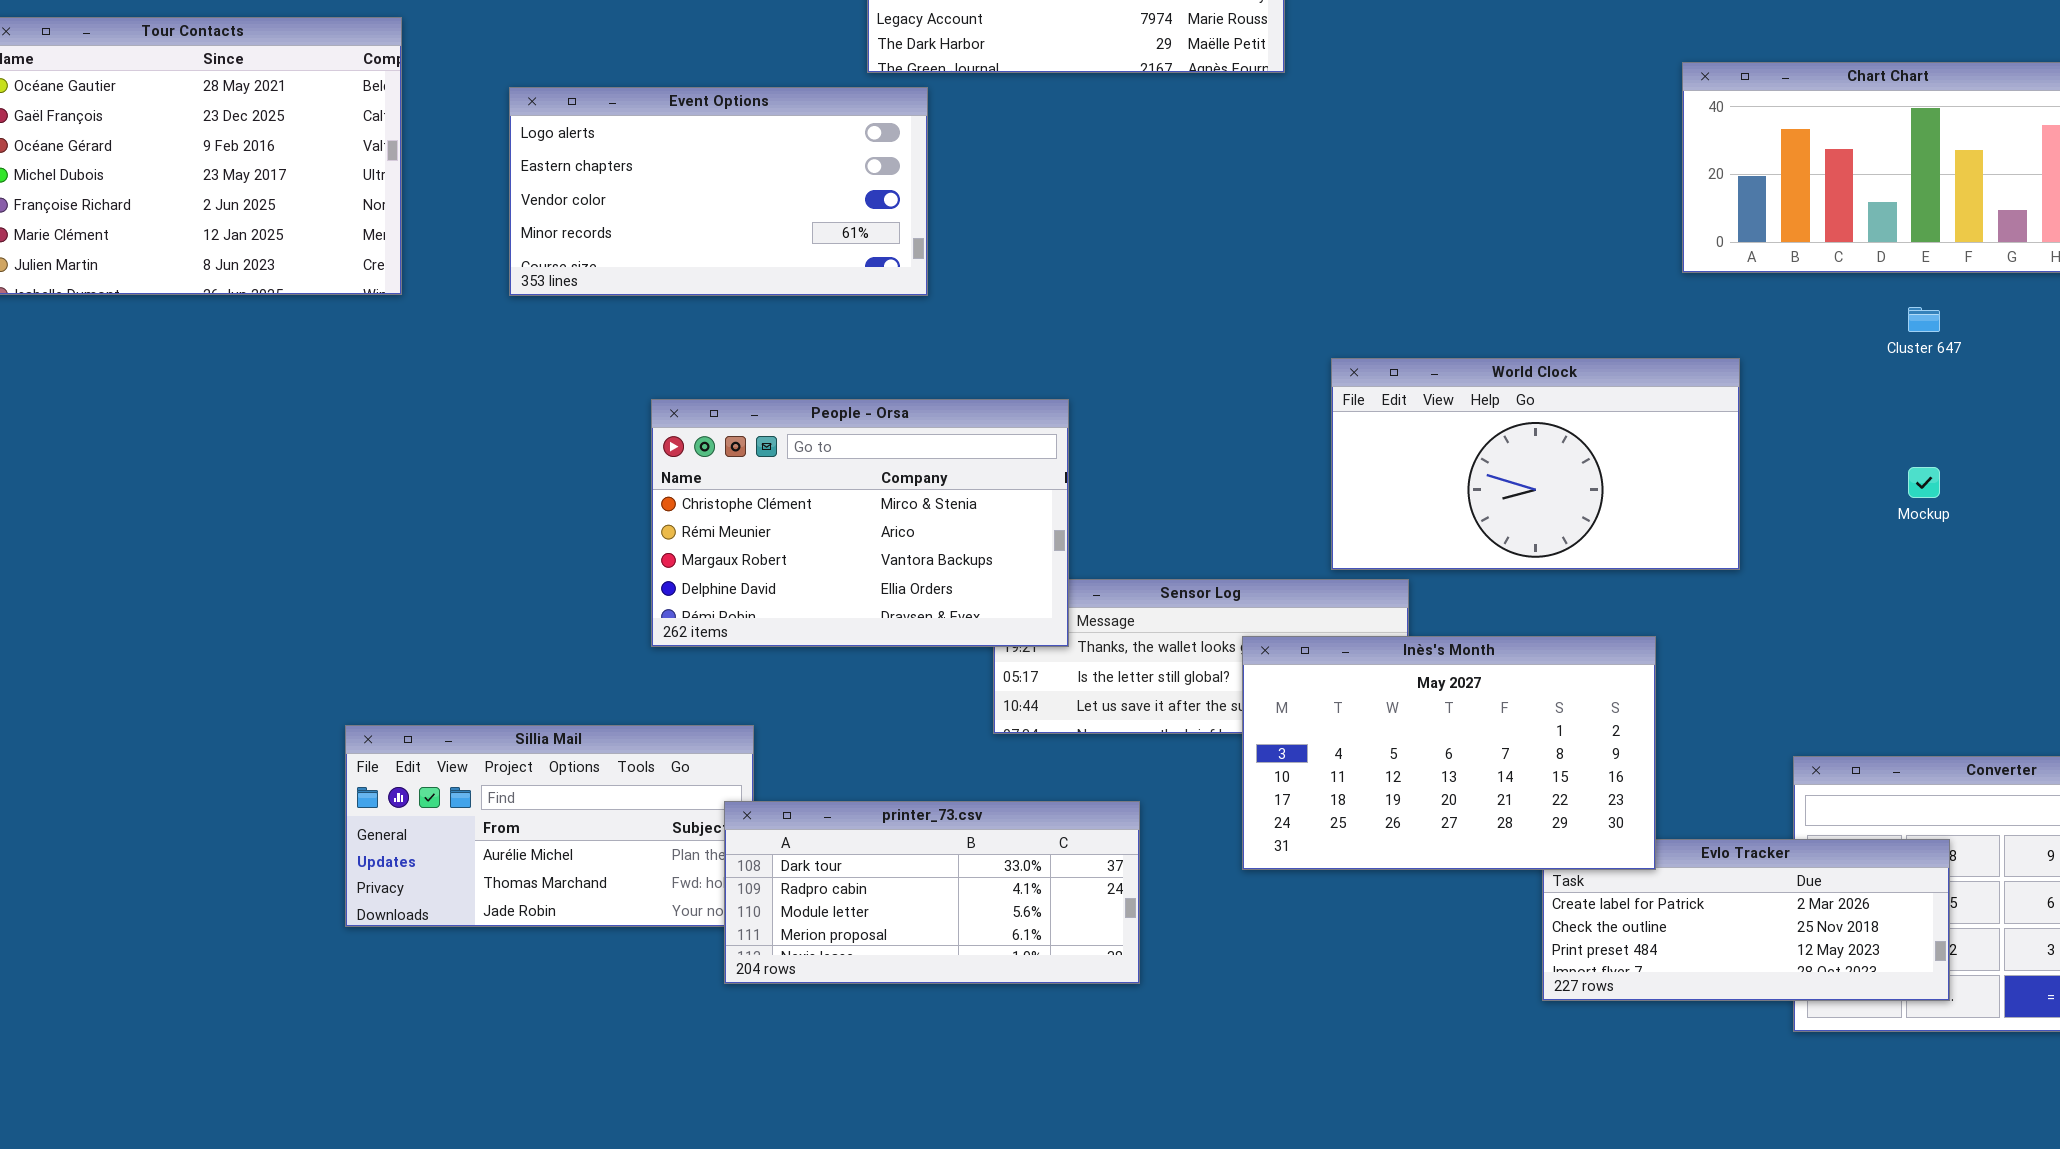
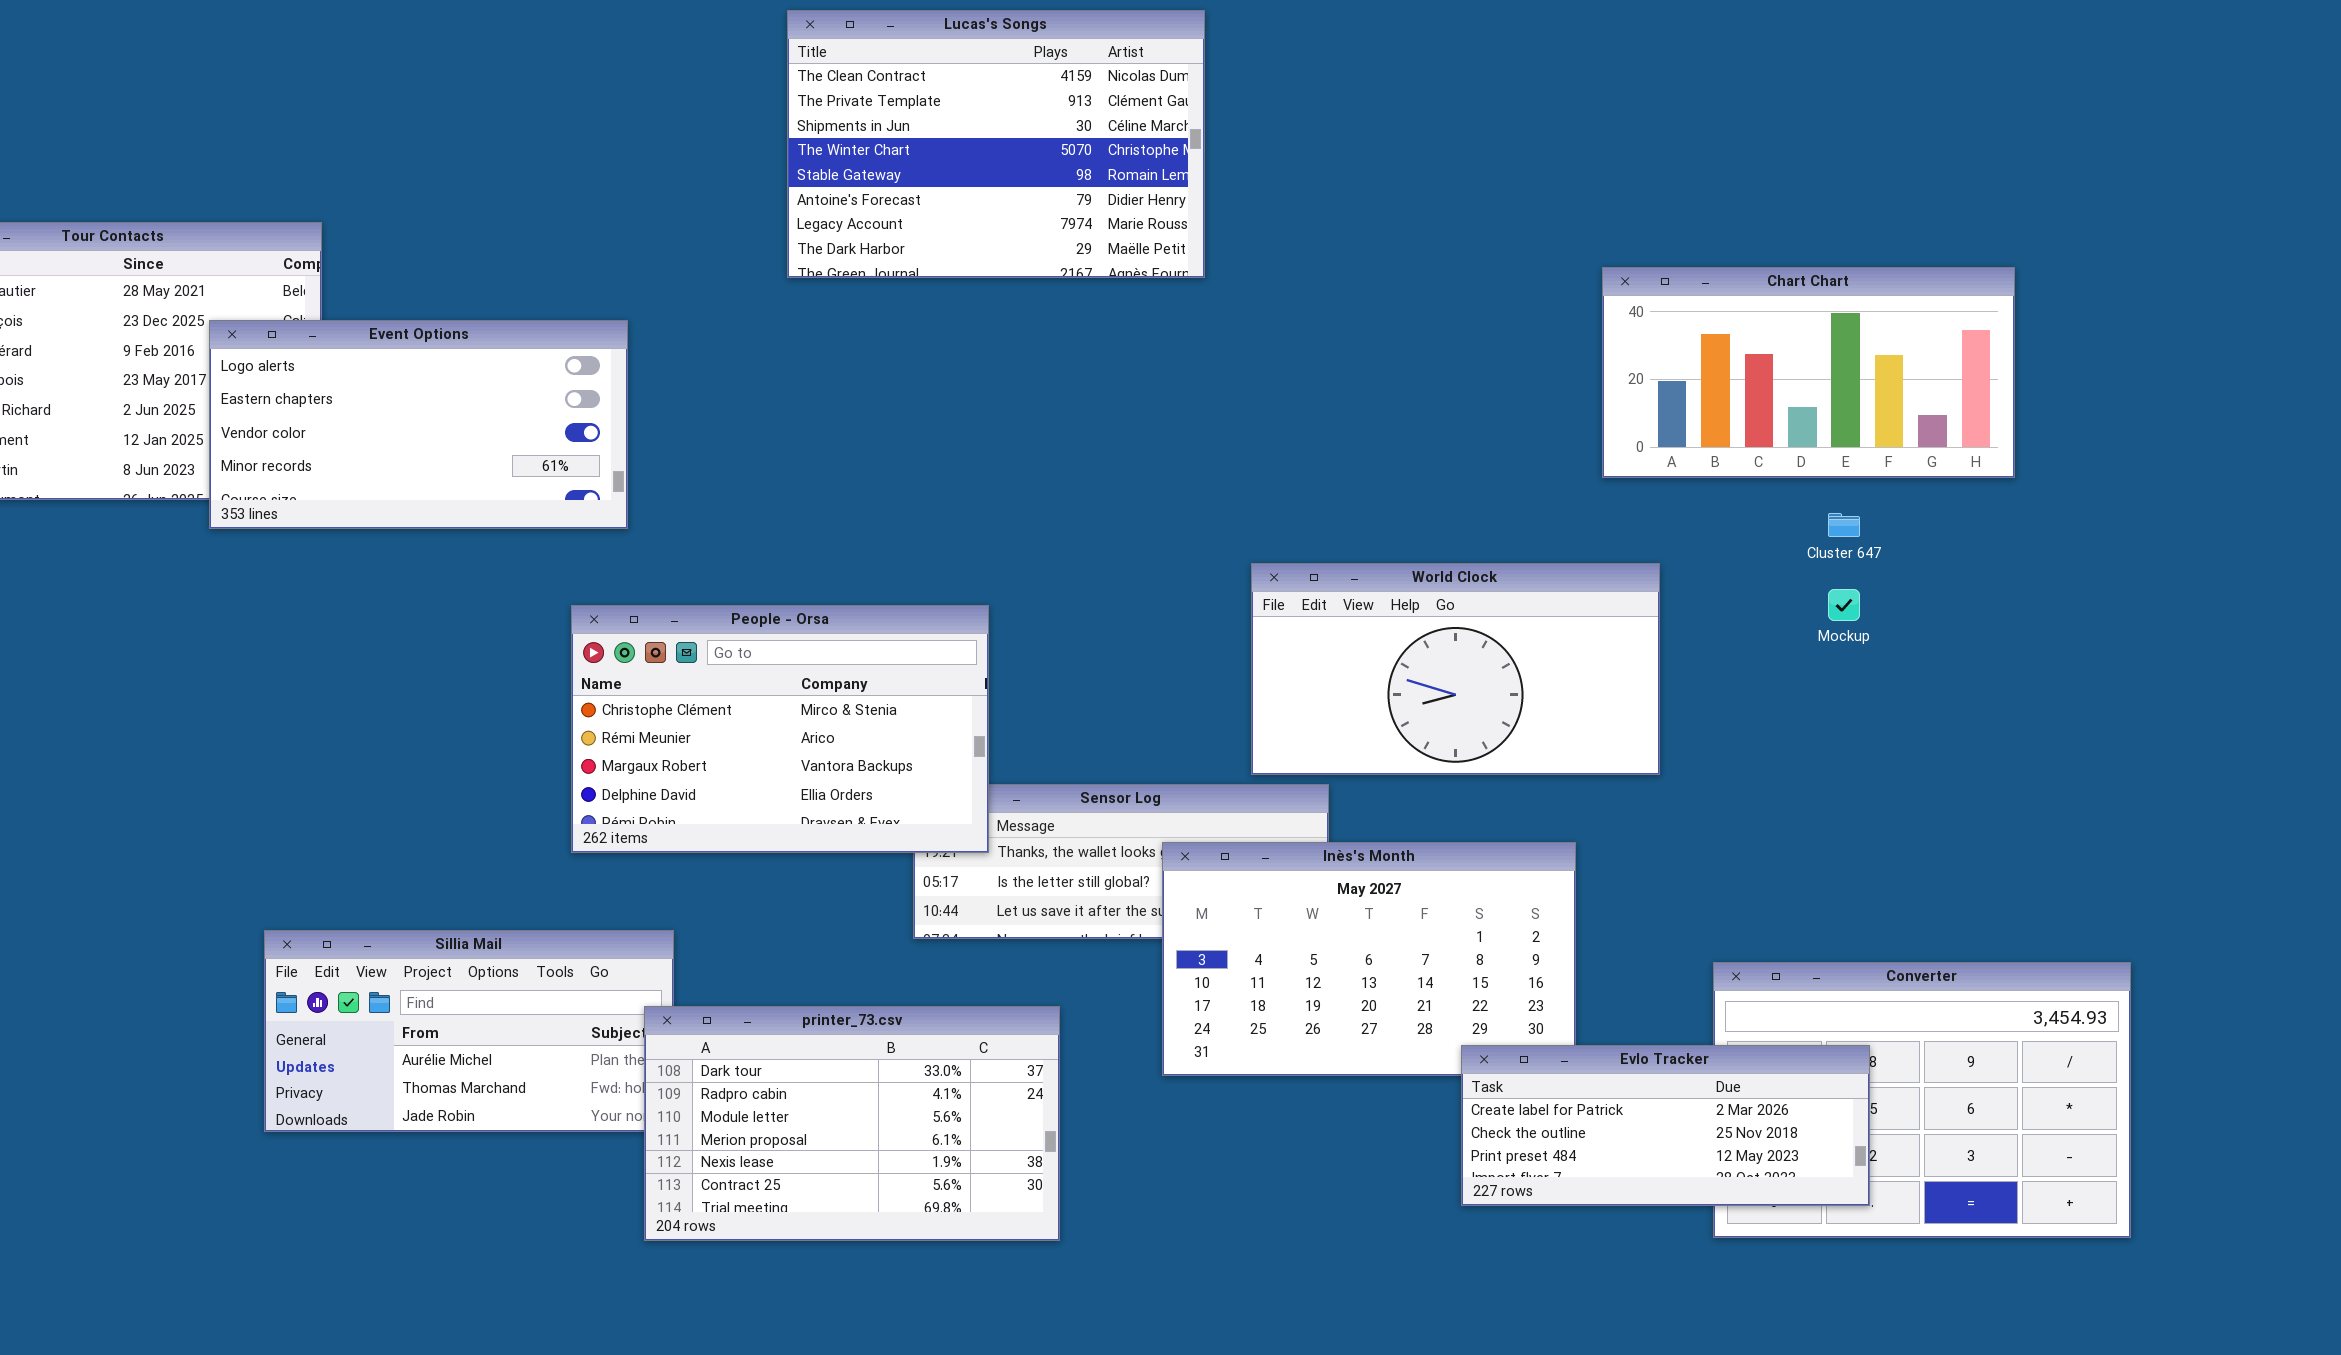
Event Options: [509,87,928,296] -> [209,320,628,529], moved
Mockup: [1908,467,1940,498] -> [1828,589,1860,621], moved
printer_73.csv: [724,801,1140,984] -> [644,1006,1060,1241], resized
Evlo Tracker: [1542,839,1950,1001] -> [1461,1045,1870,1206], raised

